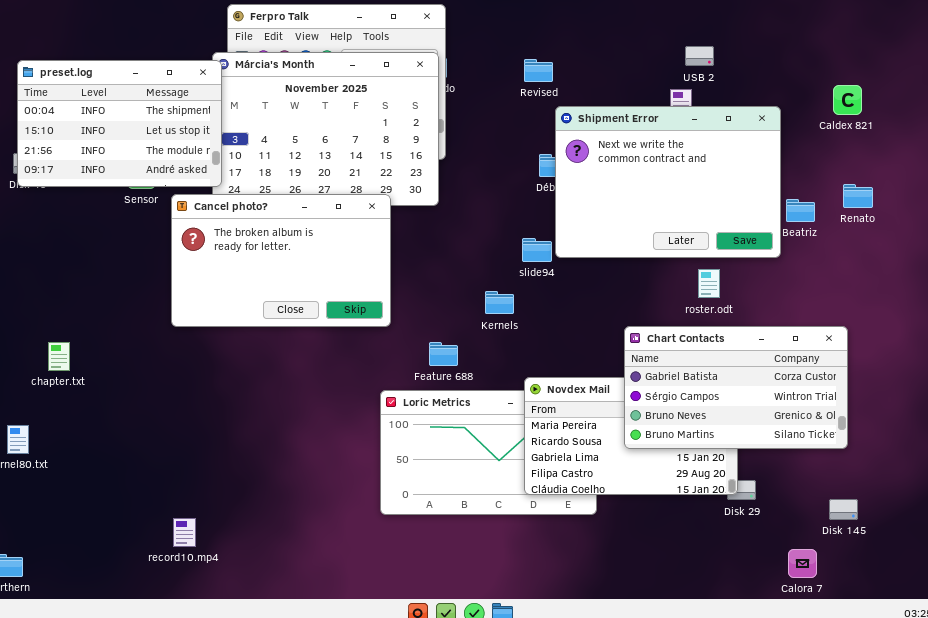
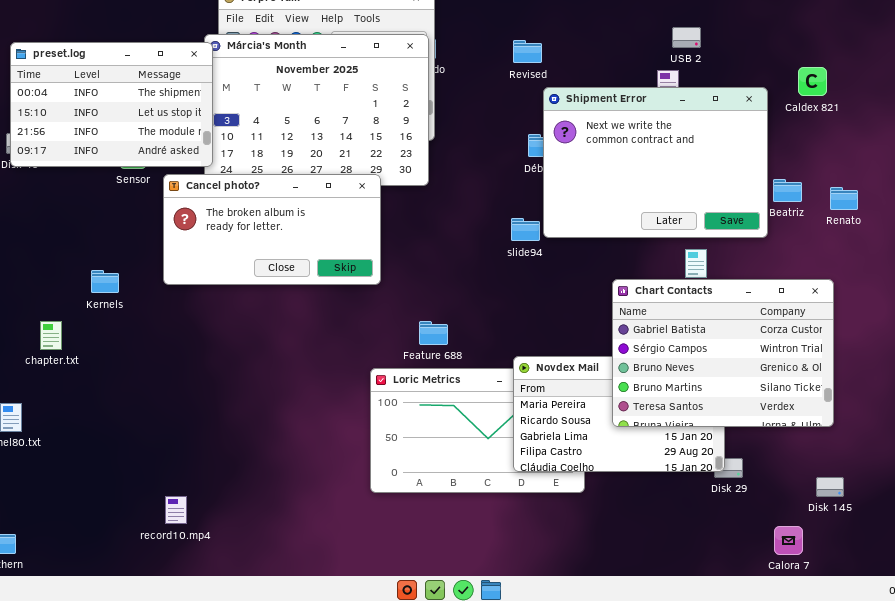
Caldex 821: [833,85,862,115] -> [798,67,827,96], moved
Renato: [843,184,873,208] -> [830,187,858,210], moved
Cancel photo?: [171,194,391,327] -> [163,174,381,285], resized
Kernels: [485,291,514,314] -> [91,270,119,293], moved
Chart Contacts: [624,326,848,449] -> [612,279,834,427], resized

